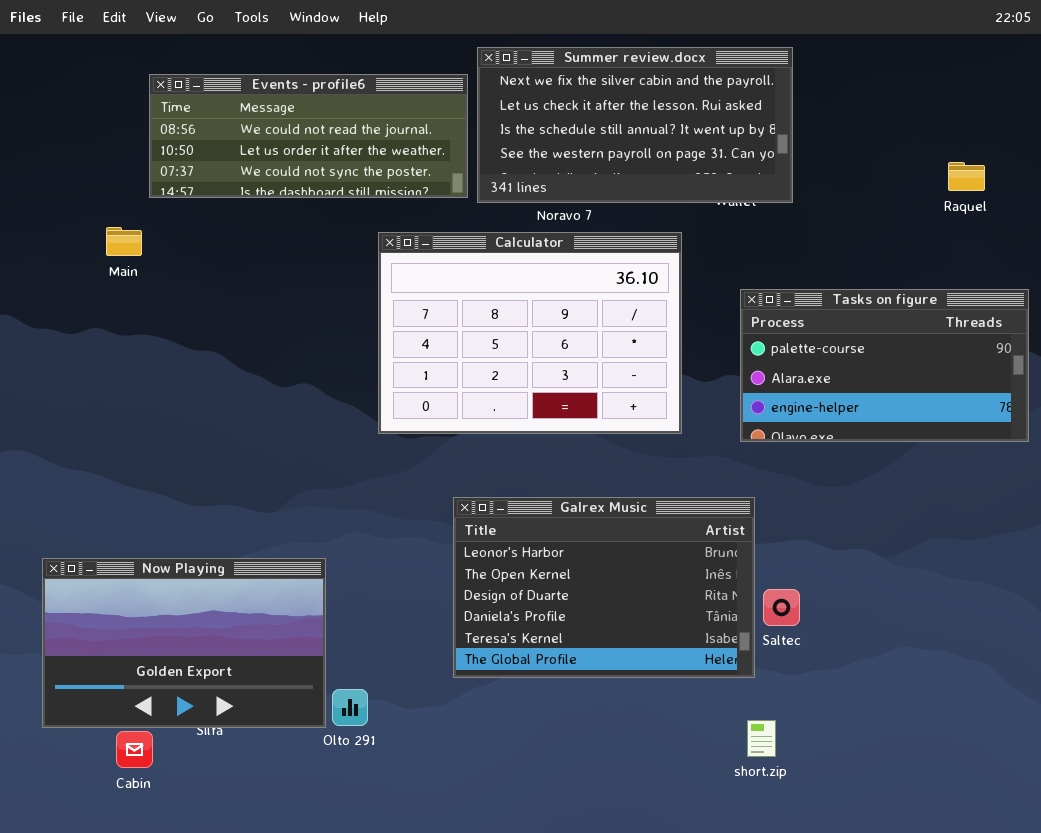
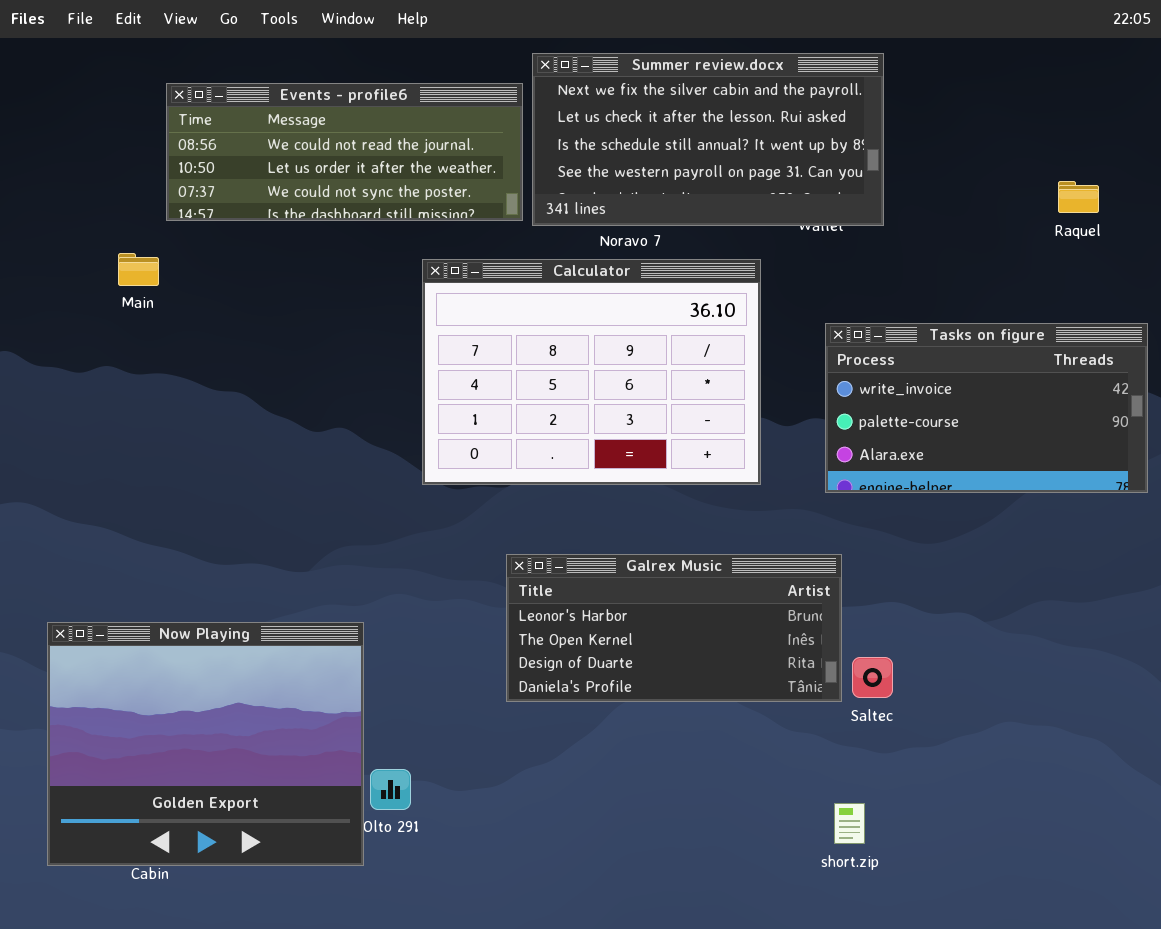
Tasks on figure: [740,289,1029,442] -> [825,323,1148,493], scrolled up 1 row
Galrex Music: [453,497,755,678] -> [506,554,842,702], resized
Now Playing: [42,558,326,728] -> [47,622,364,866], resized

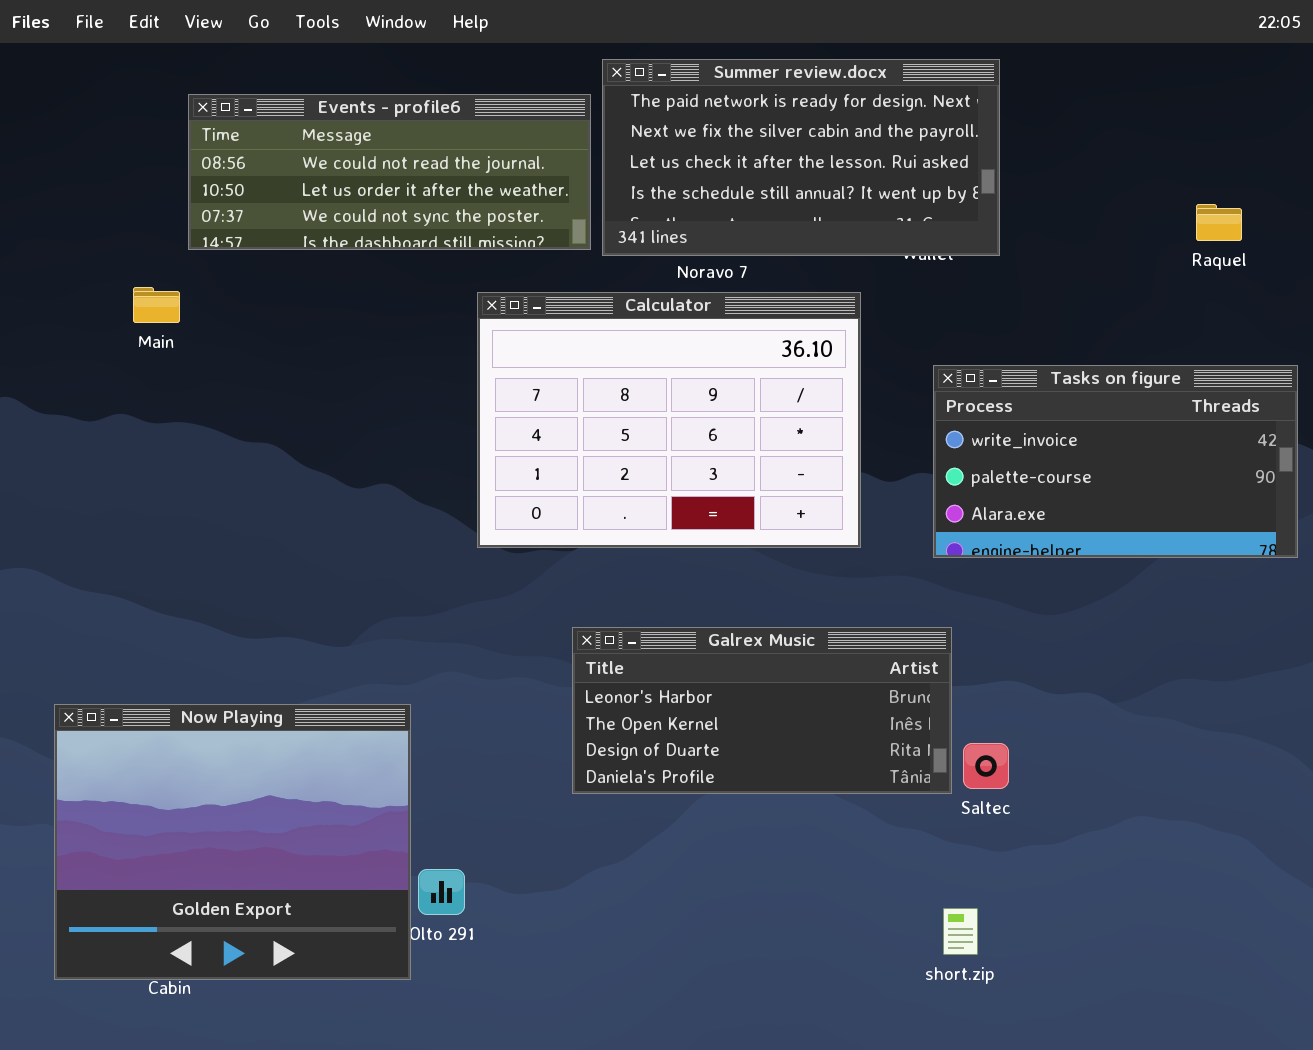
Summer review.docx: [532,53,884,226] -> [602,59,1000,256], scrolled up 1 row

